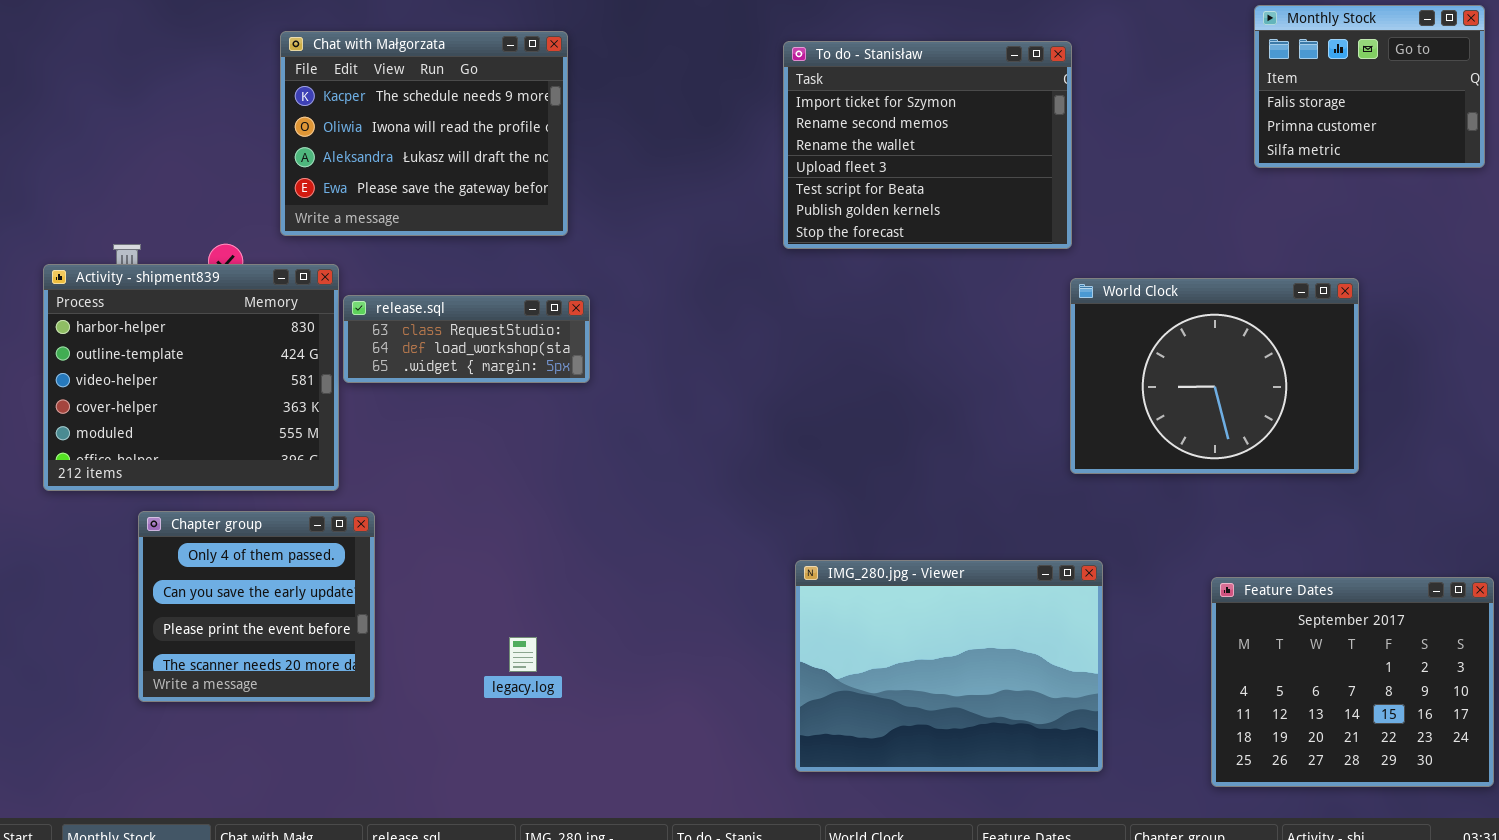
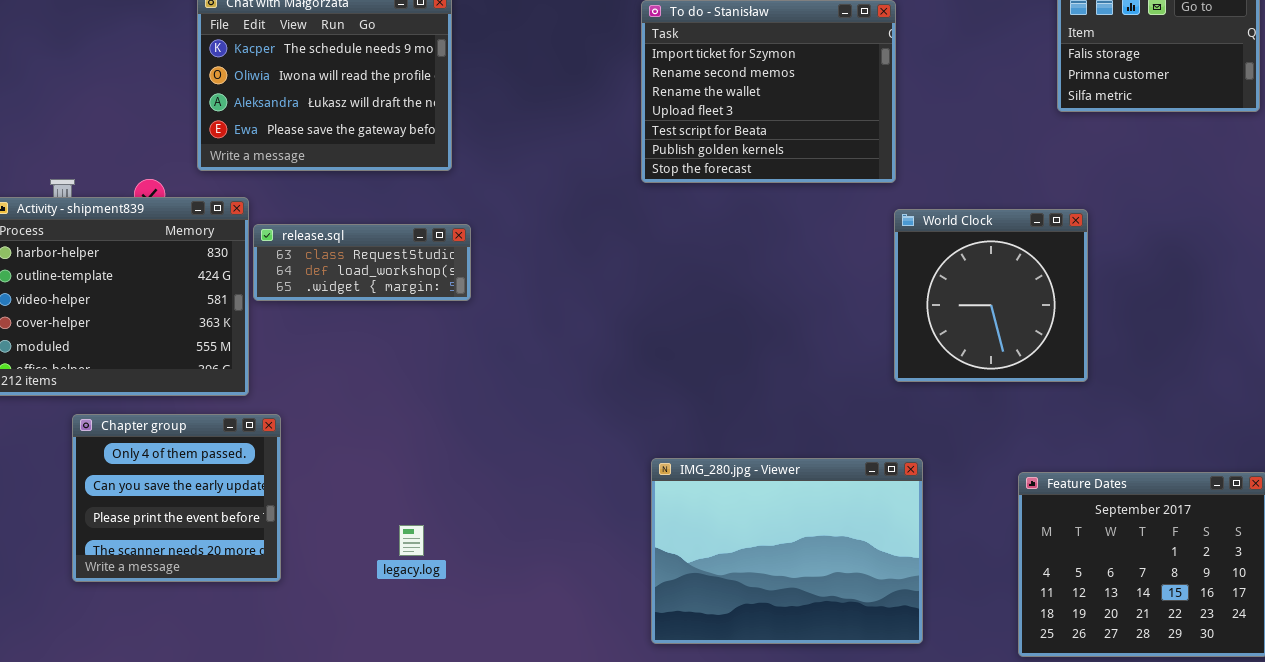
World Clock: [1070,278,1359,474] -> [894,209,1088,382], resized

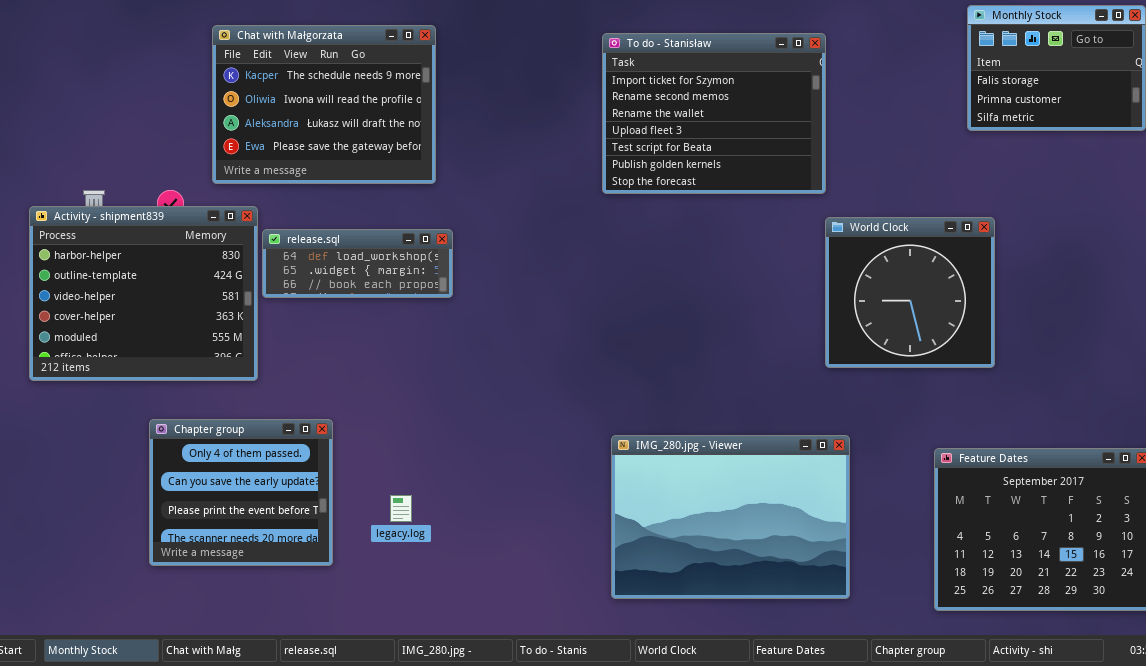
release.sql: [253,224,471,301] -> [262,229,453,298], scrolled down 1 row
Chapter group: [72,414,281,582] -> [149,419,333,566], moved

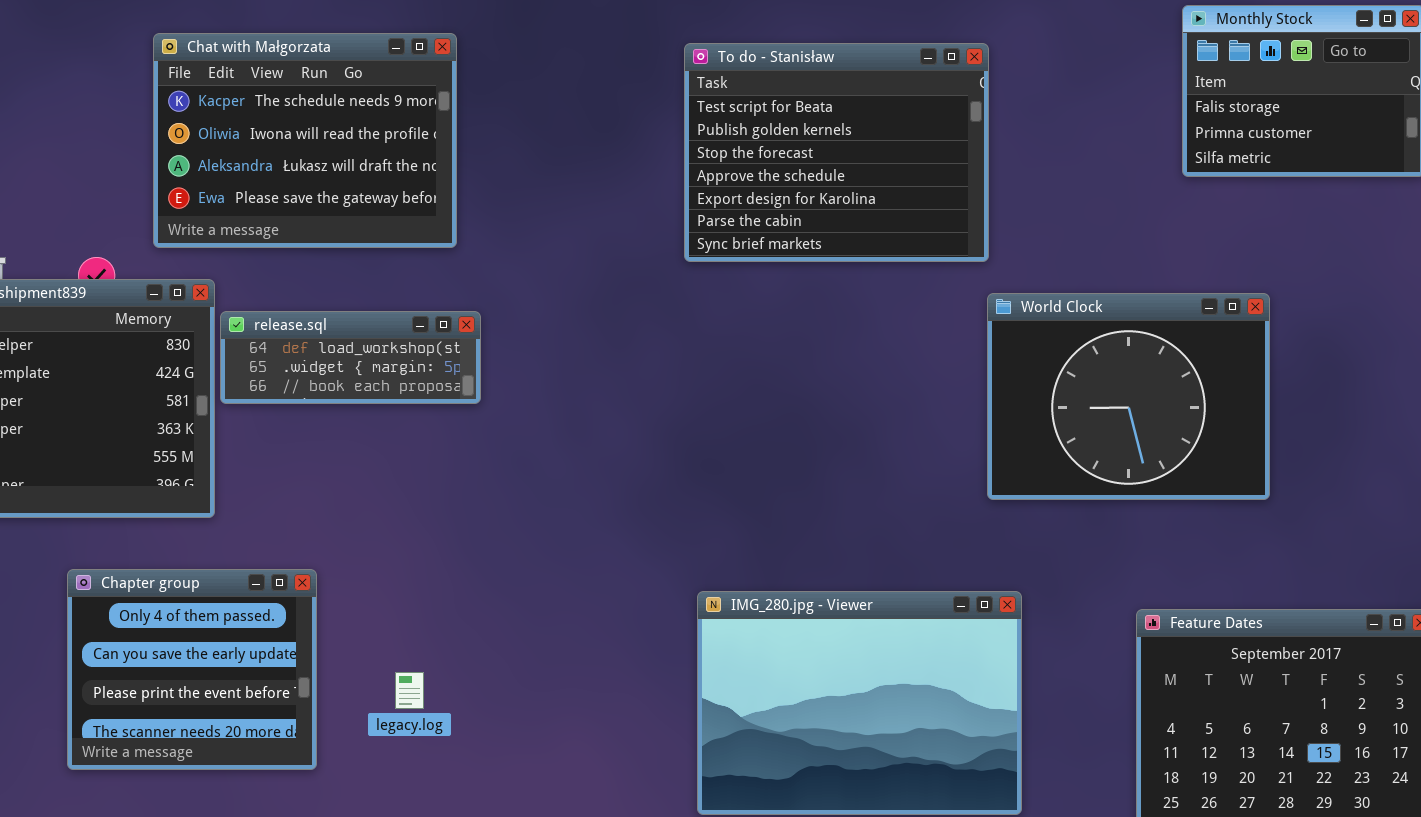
To do - Stanisław: [602,33,826,194] -> [684,43,989,262], scrolled down 4 rows
World Clock: [825,217,995,368] -> [987,293,1270,500], resized

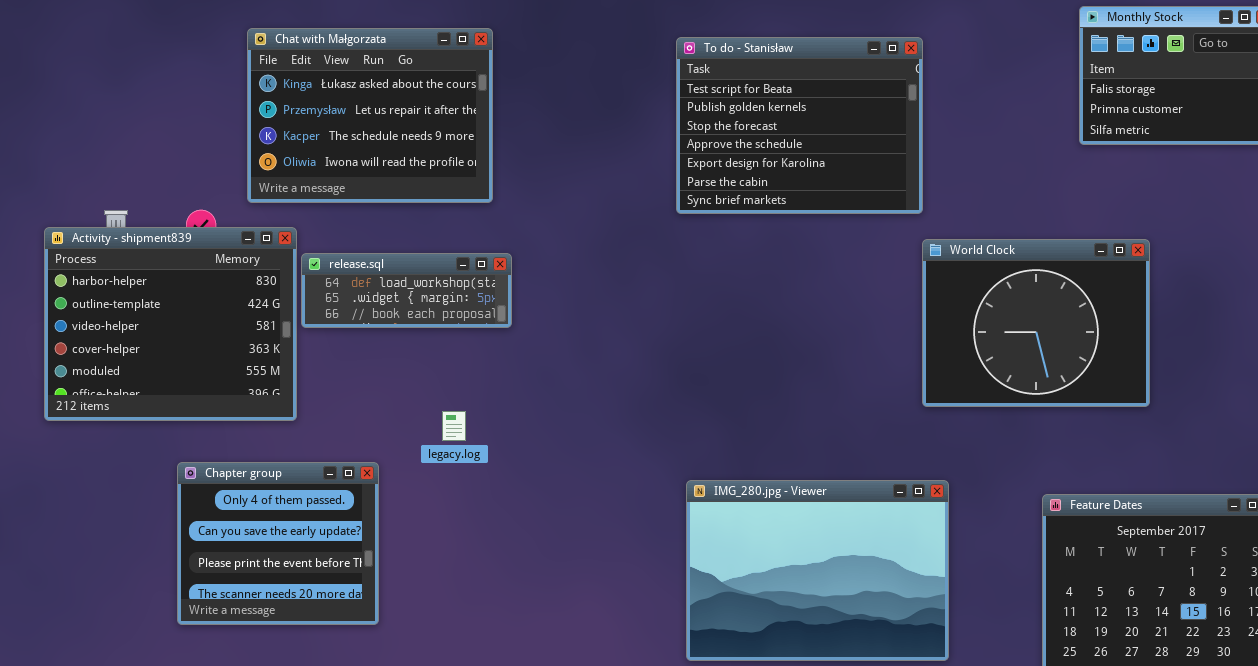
Chat with Małgorzata: [153,33,457,248] -> [247,28,493,203], scrolled up 2 rows
legacy.log: [395,672,424,709] -> [442,411,466,441], moved

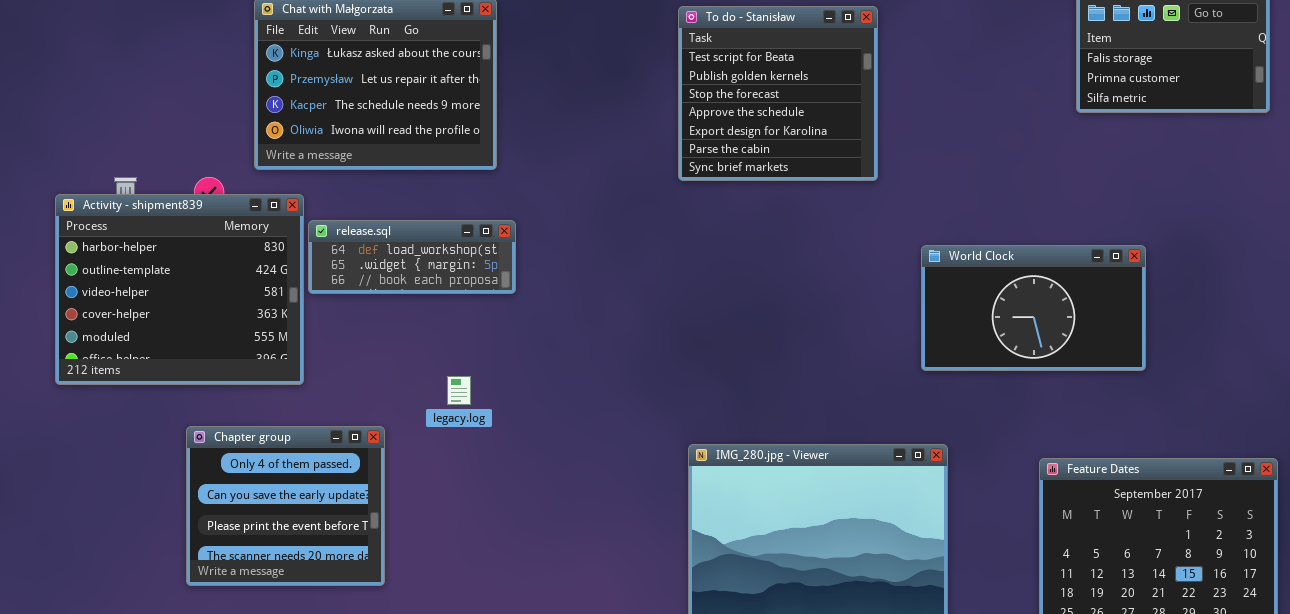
To do - Stanisław: [676,37,923,214] -> [678,6,878,181], resized
World Clock: [922,239,1150,407] -> [921,245,1146,371], resized

